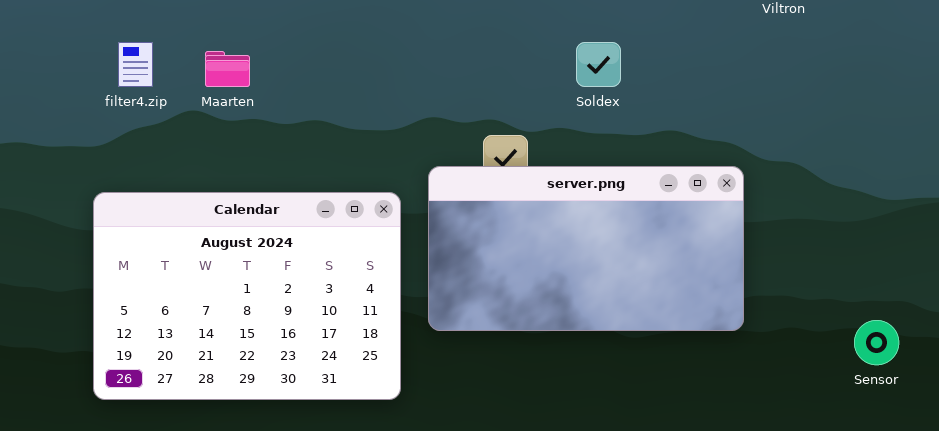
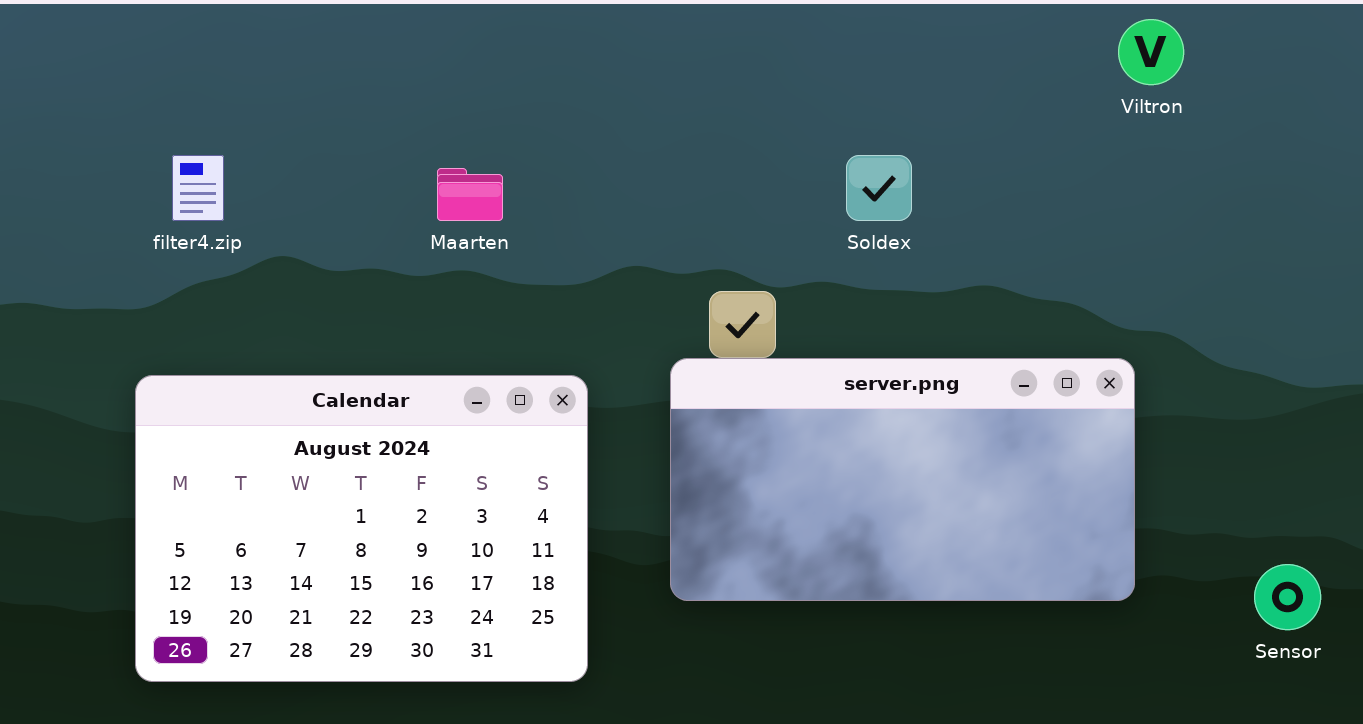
Maarten: [205,51,250,87] -> [437,168,503,221], moved
server.png: [428,166,744,331] -> [670,358,1135,601], moved

